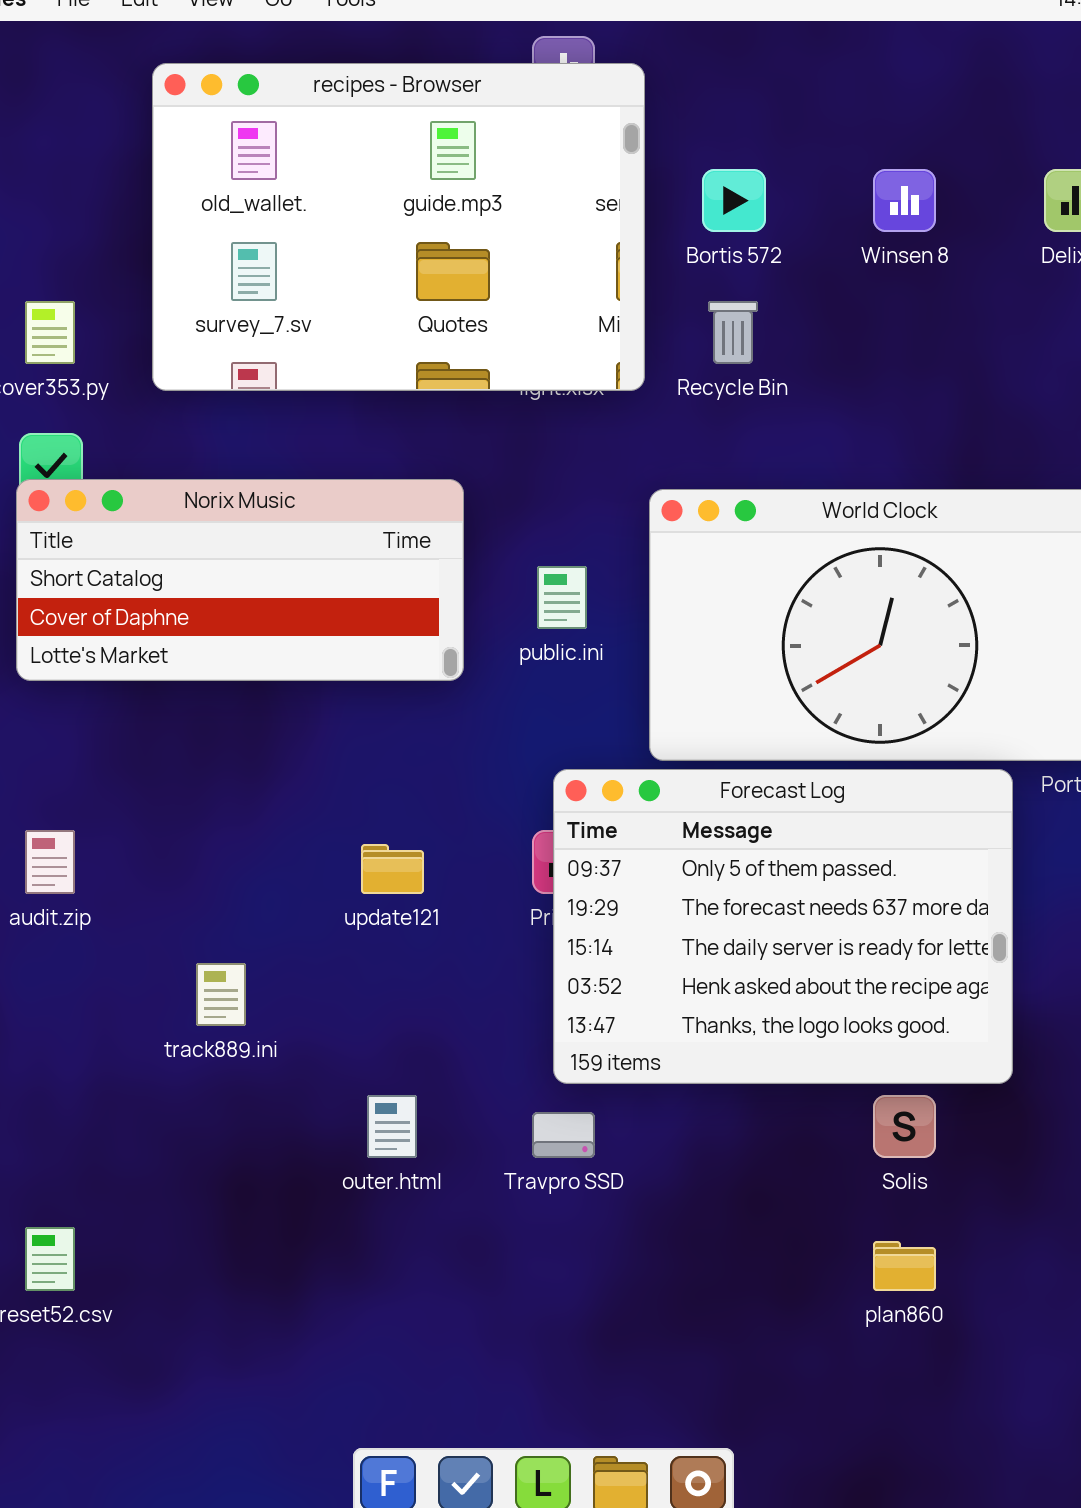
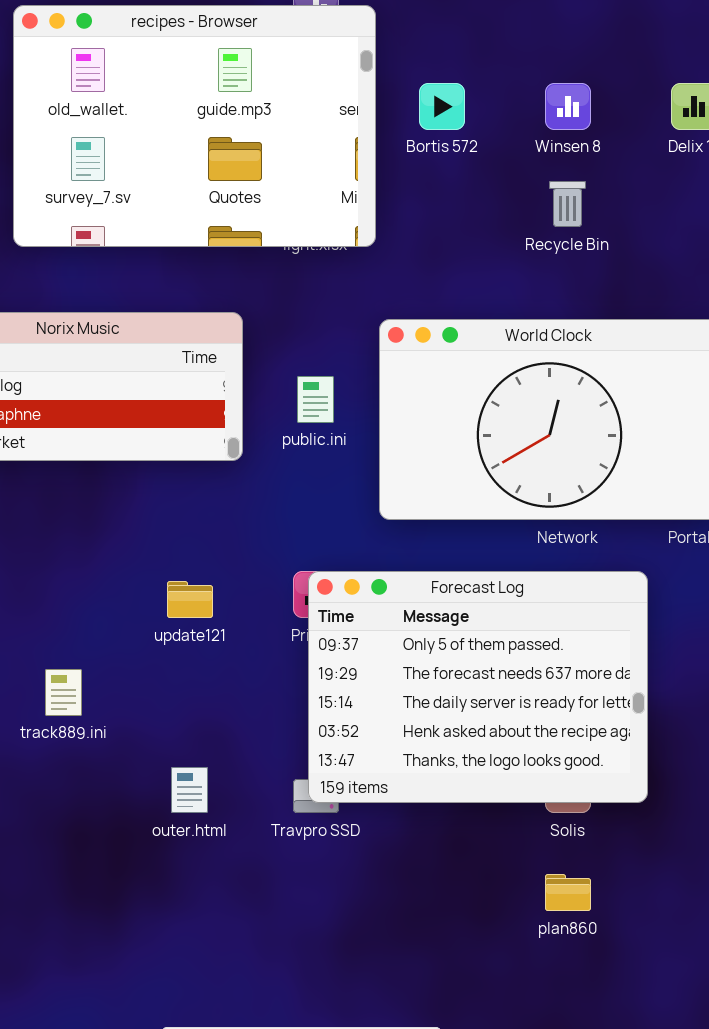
Recycle Bin: [708,301,758,364] -> [549,181,586,227], moved
Forecast Log: [553,769,1013,1084] -> [308,571,648,803], moved

